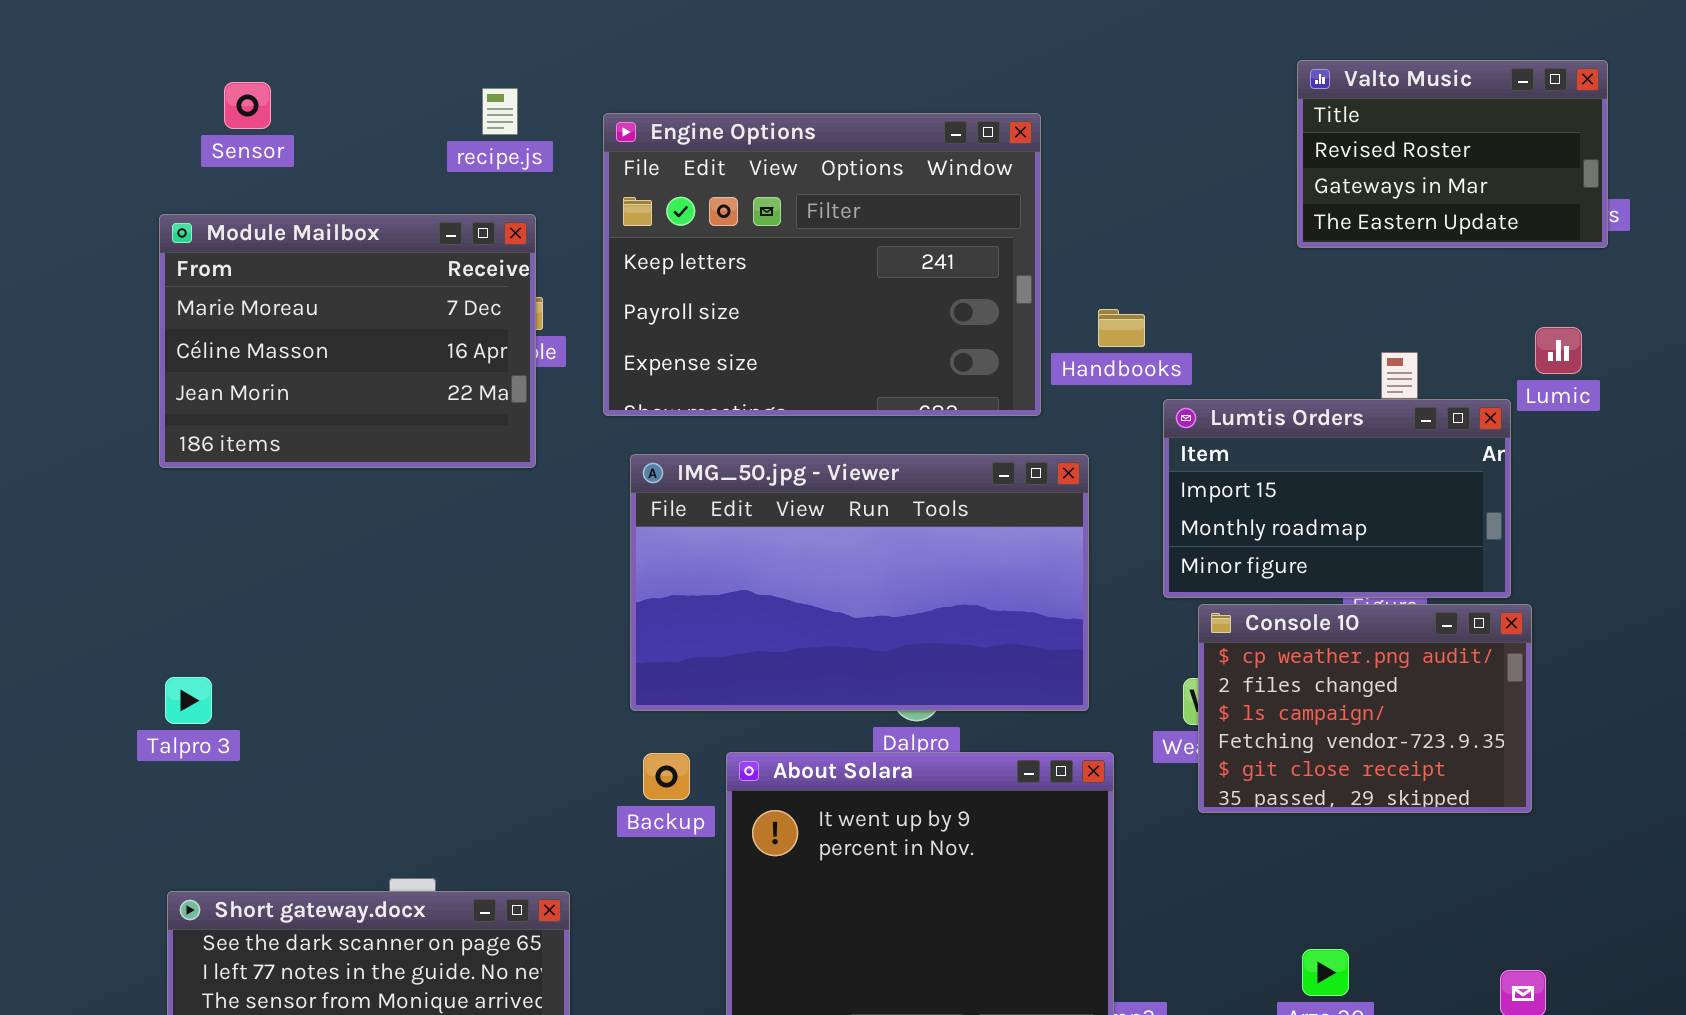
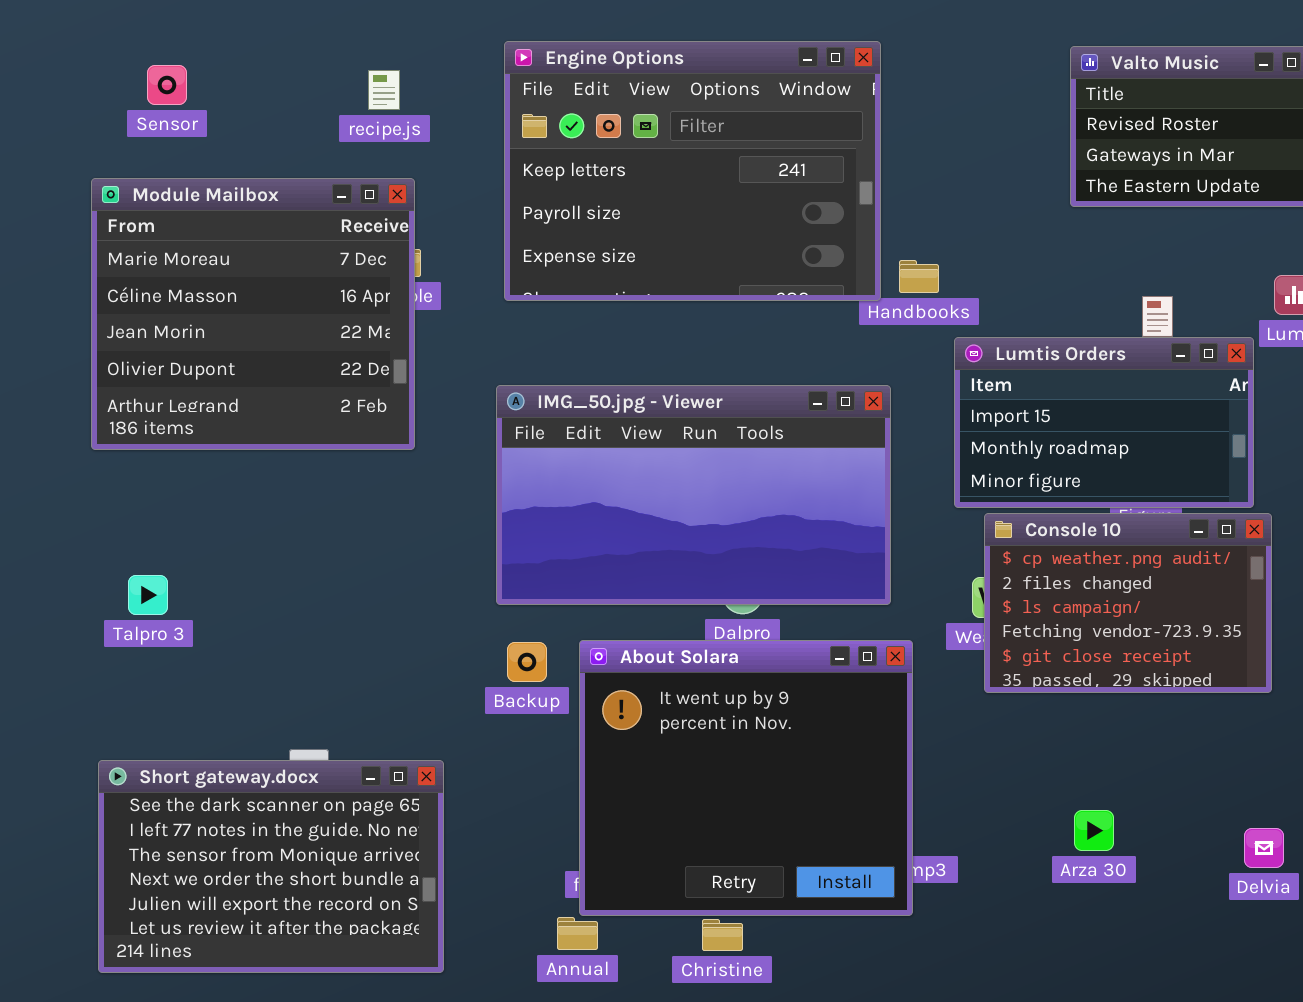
Engine Options: [603,113,1041,416] -> [504,41,881,301], moved
Module Mailbox: [159,214,536,468] -> [91,178,415,450], resized
Talpro 3: [165,677,212,724] -> [128,575,168,615], moved

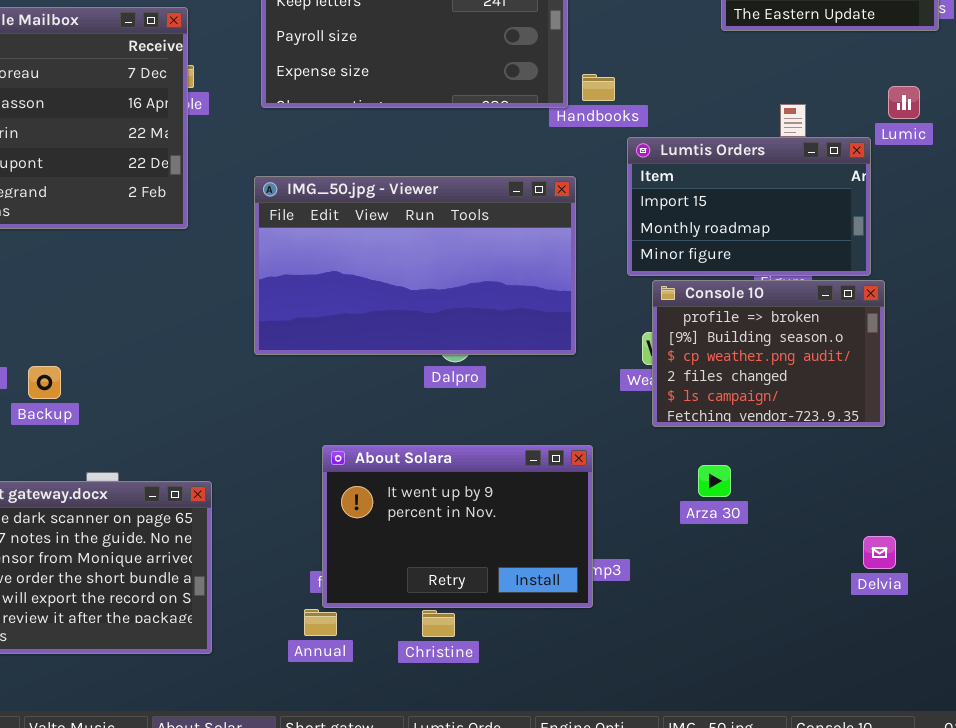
Console 10: [984,513,1272,693] -> [652,280,885,427], scrolled up 2 rows
About Solara: [579,640,913,916] -> [322,445,593,608], resized
Backup: [507,642,547,682] -> [28,366,61,399], moved
Arza 30: [1074,810,1114,851] -> [698,465,731,497], moved

